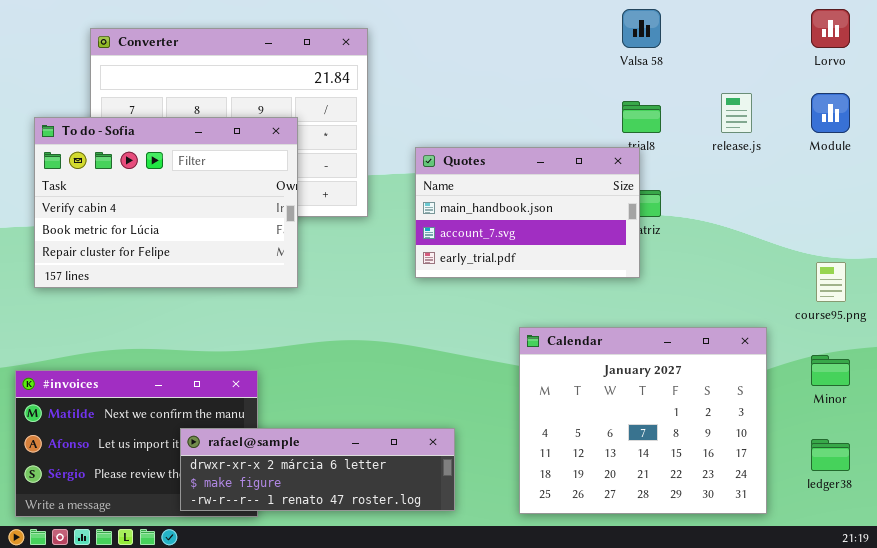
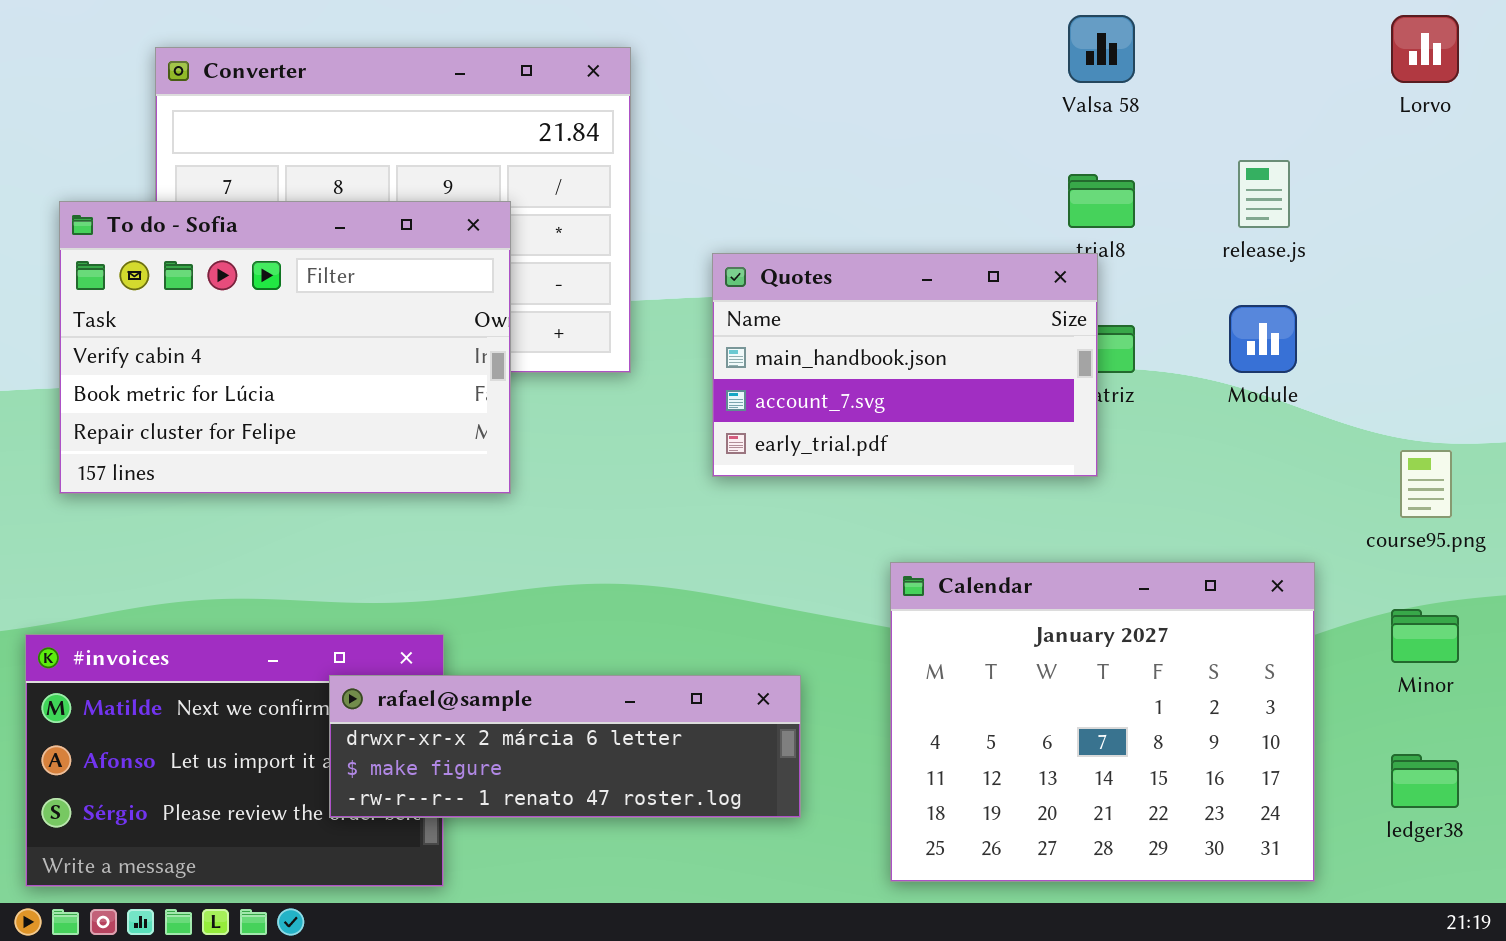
Module: [811,93,850,133] -> [1229,305,1297,373], moved
rafael@sample: [180,428,455,511] -> [329,675,801,818], moved

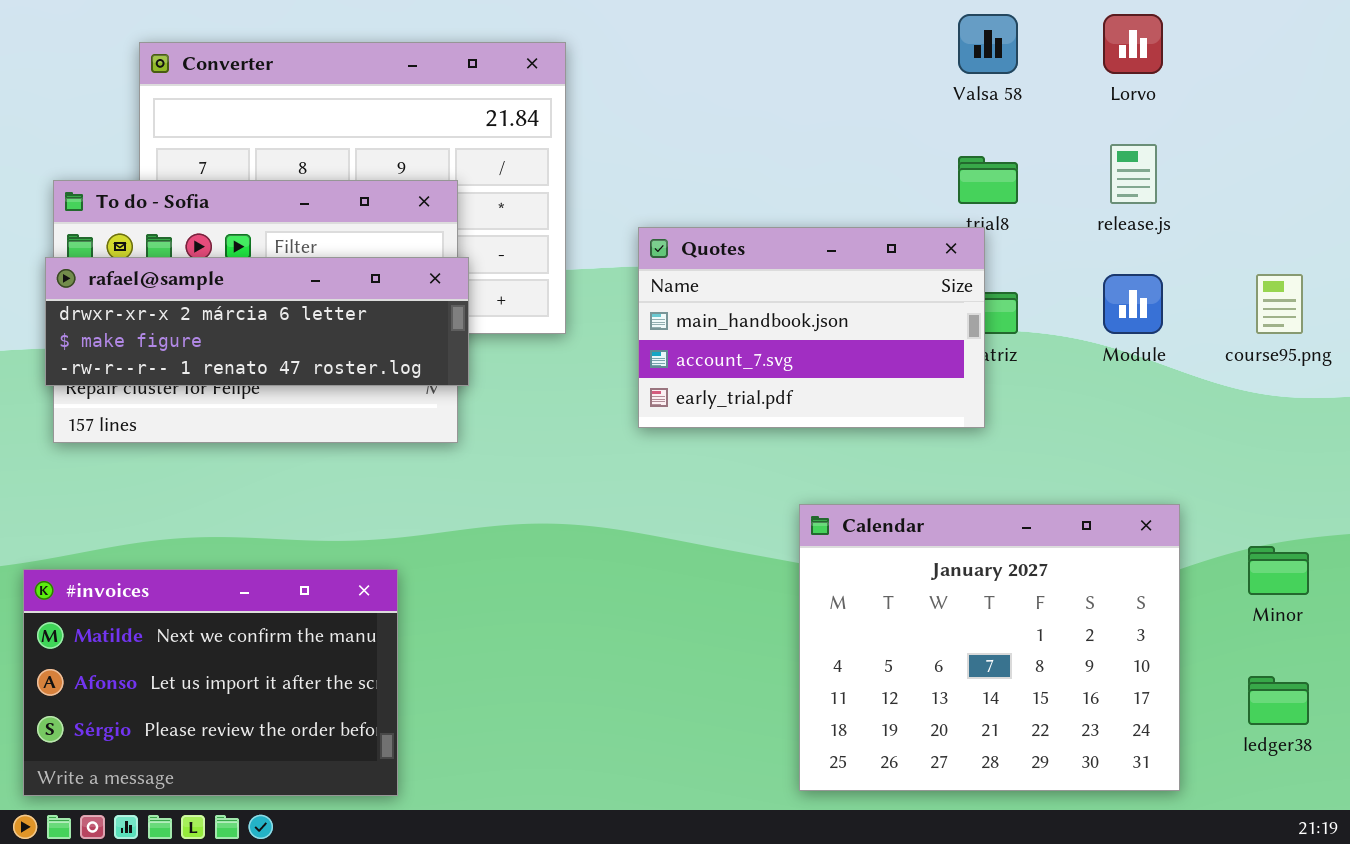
Lorvo: [1391,15,1459,83] -> [1103,14,1163,74], moved
course95.png: [1400,450,1452,518] -> [1256,274,1303,334], moved
rafael@sample: [329,675,801,818] -> [45,257,469,386], moved

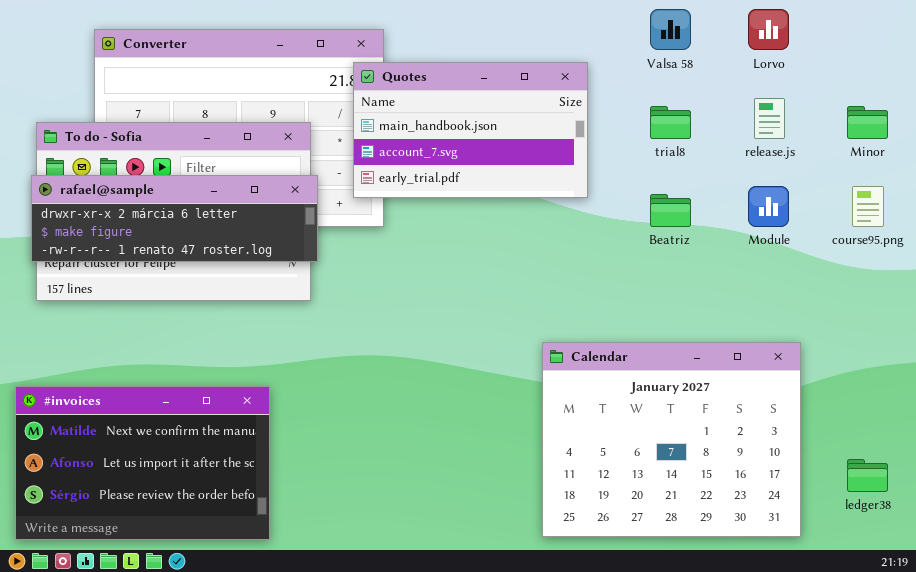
Quotes: [638,227,985,428] -> [353,62,588,198], moved
Minor: [1248,546,1309,595] -> [847,106,888,139], moved

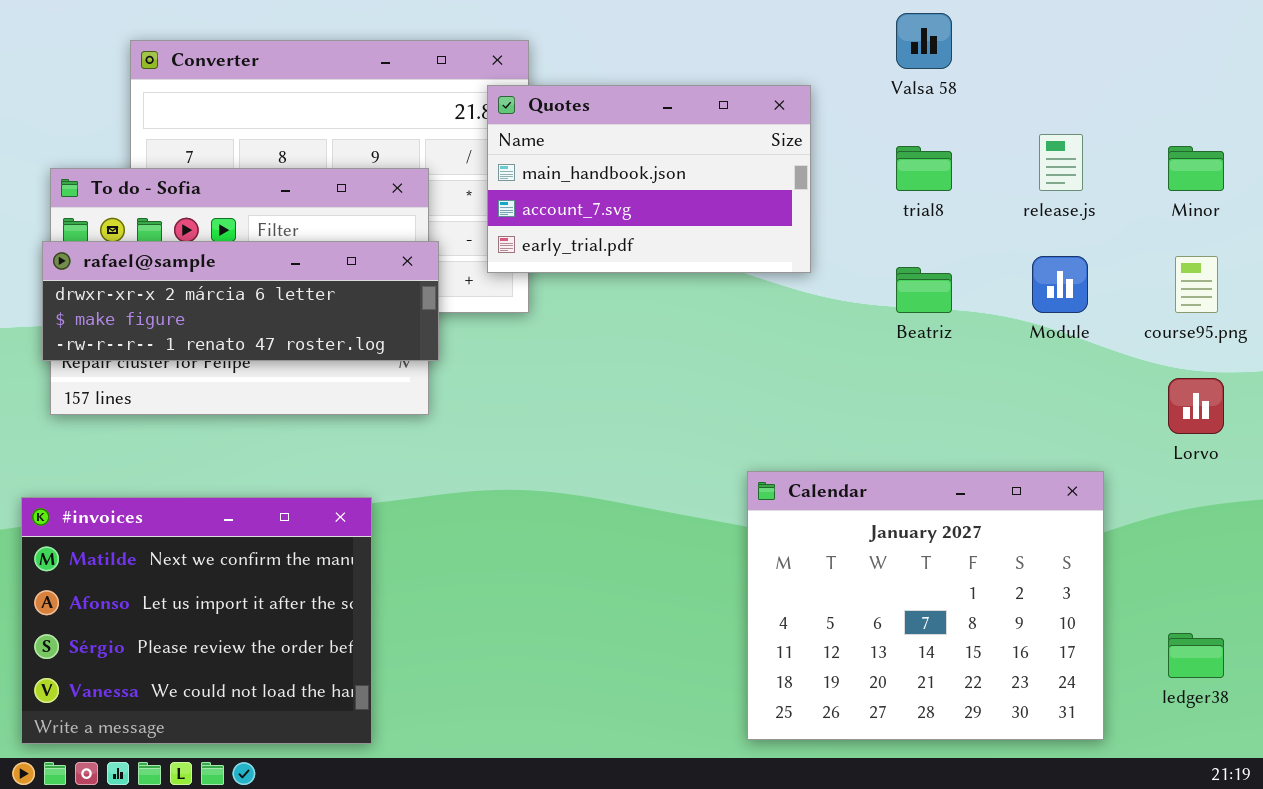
Lorvo: [748,9,789,50] -> [1168,378,1224,434], moved
#invoices: [15,386,270,540] -> [21,497,372,744], resized

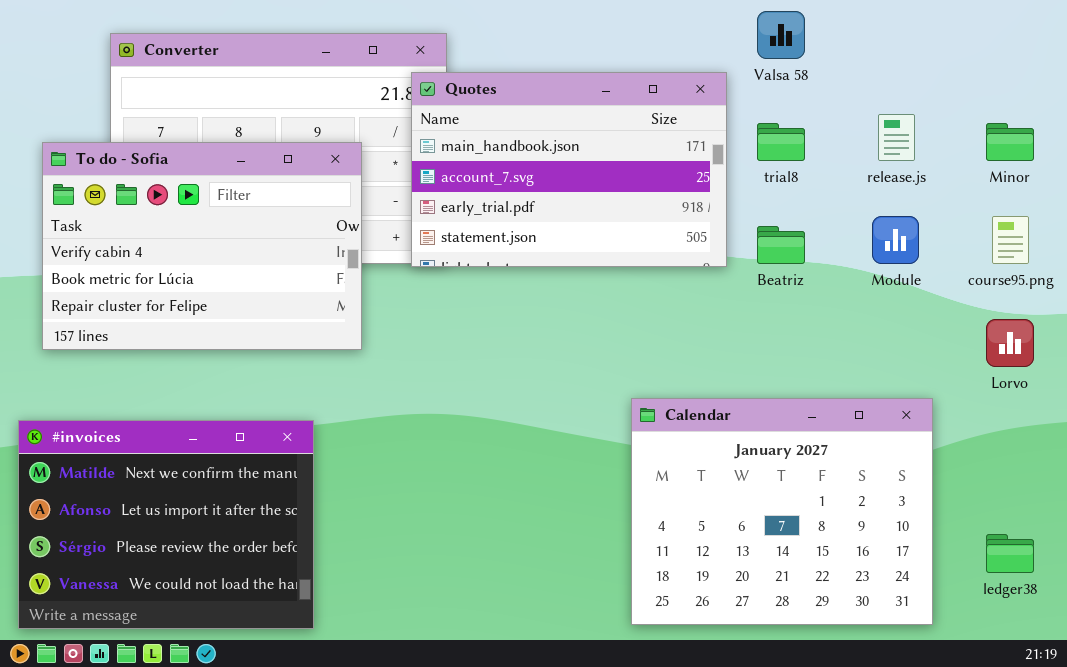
Quotes: [487,85,811,273] -> [411,72,727,267], resized
rafael@sample: [42,241,439,361] -> none, closed

